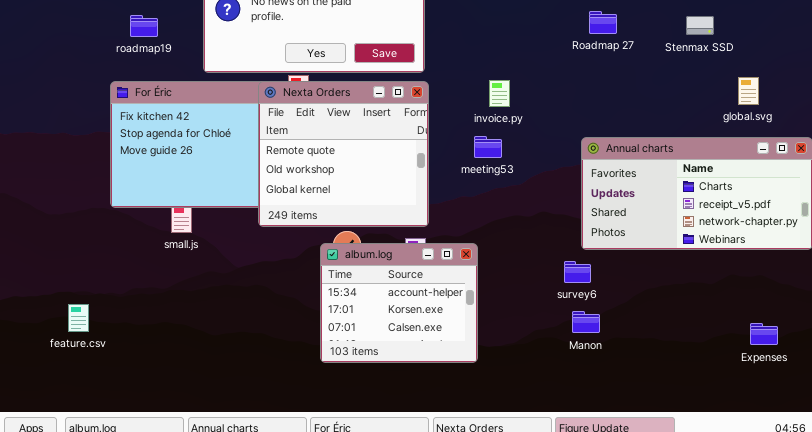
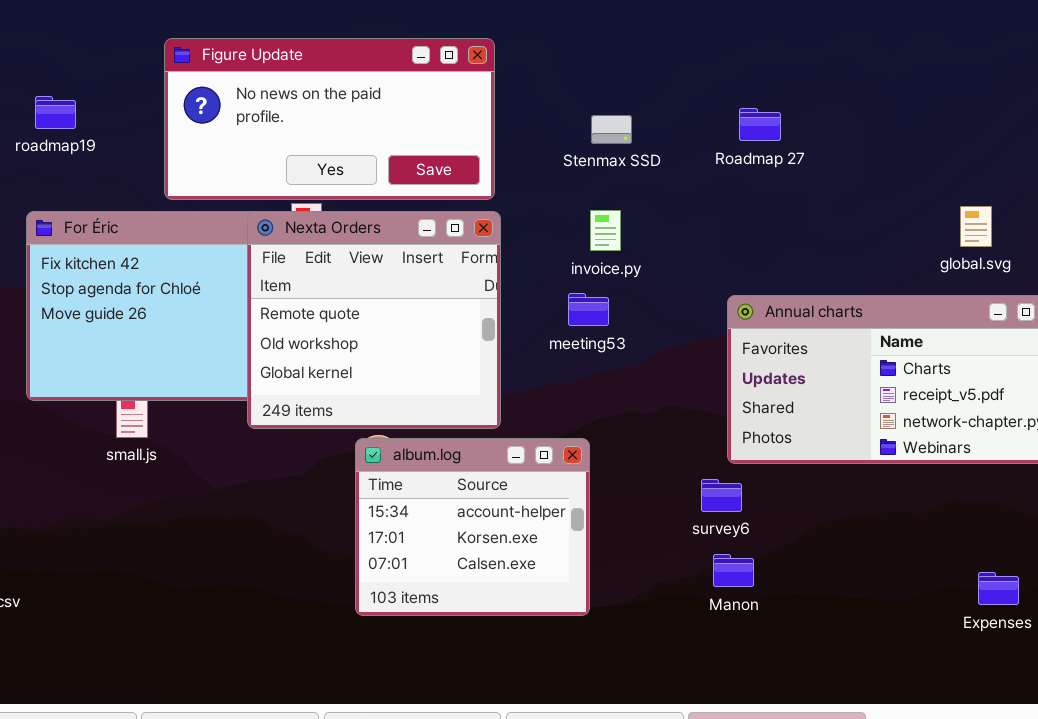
roadmap19: [130,15,158,37] -> [35,96,76,129], moved
Stenmax SSD: [686,16,714,35] -> [591,115,632,144], moved
album.log: [320,243,478,363] -> [355,438,590,616], moved

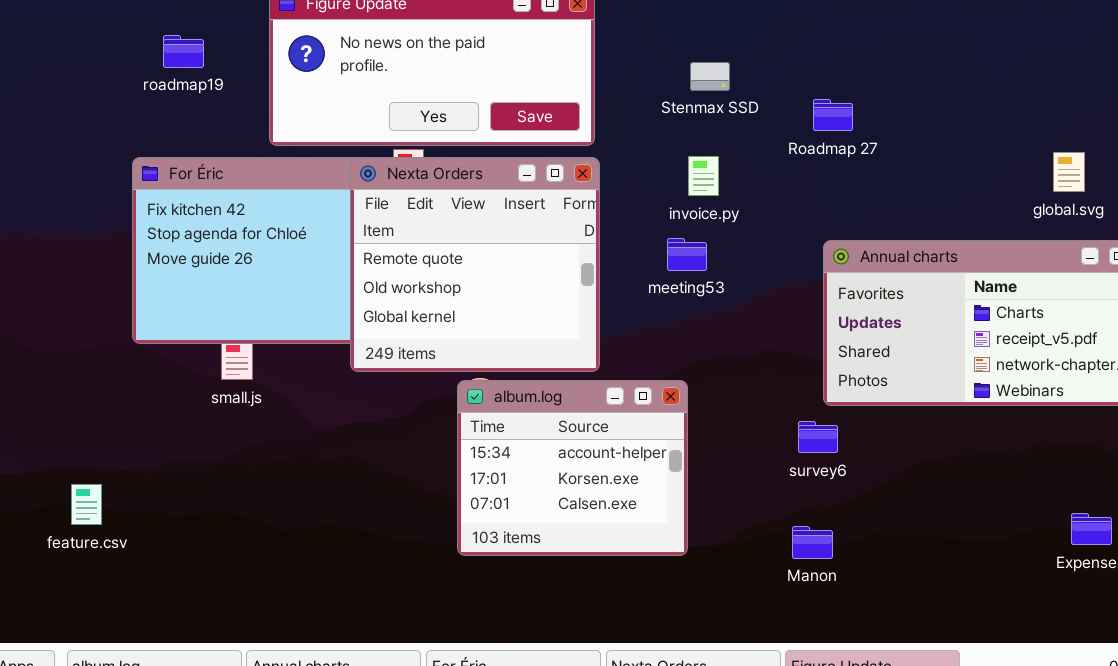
roadmap19: [35,96,76,129] -> [163,35,204,68], moved
Roadmap 27: [739,108,781,141] -> [813,99,853,131], moved
Manon: [713,554,754,587] -> [792,526,833,559], moved

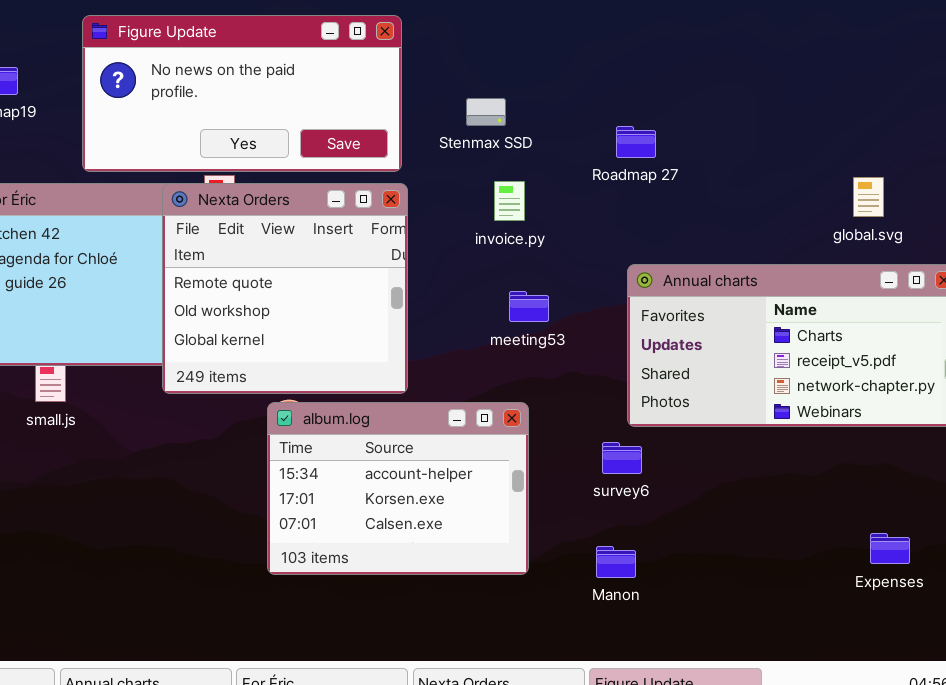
Stenmax SSD: [690,62,730,91] -> [466,98,506,126], moved
meeting53: [667,238,707,271] -> [509,291,549,322], moved
album.log: [457,380,688,556] -> [267,402,529,575], resized

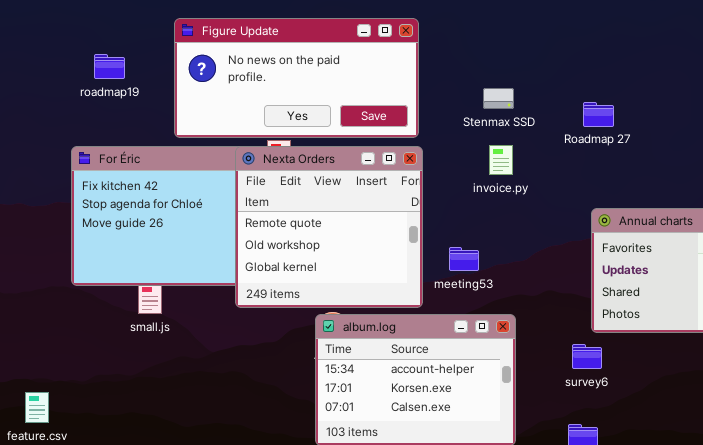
Stenmax SSD: [466,98,506,126] -> [483,88,514,109], moved
meeting53: [509,291,549,322] -> [449,247,479,271], moved

